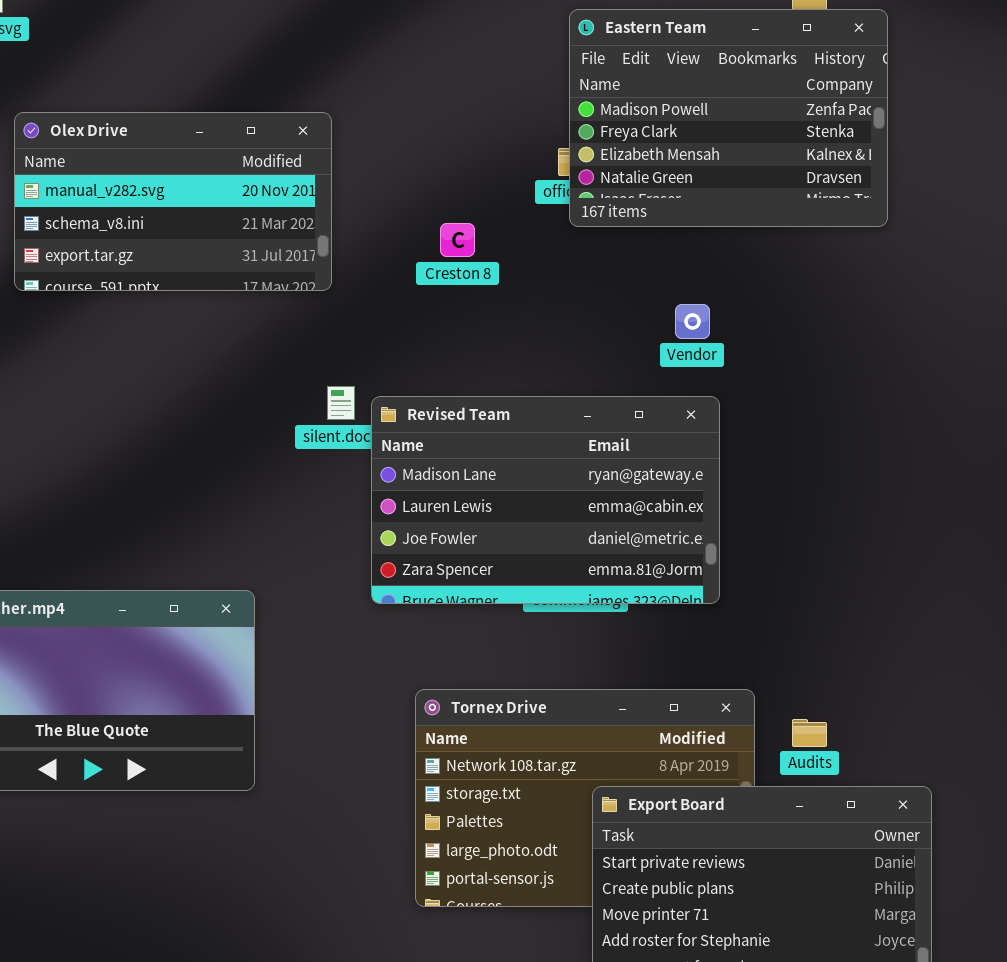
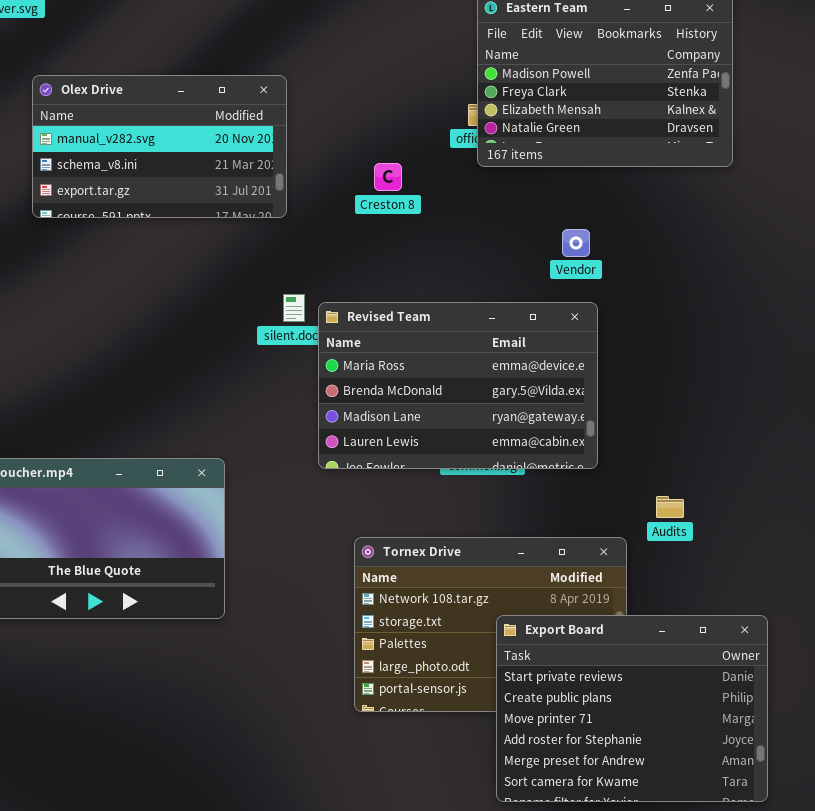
Revised Team: [371,396,720,604] -> [318,302,598,469], scrolled up 2 rows
Audits: [792,719,827,747] -> [656,496,684,518], moved

